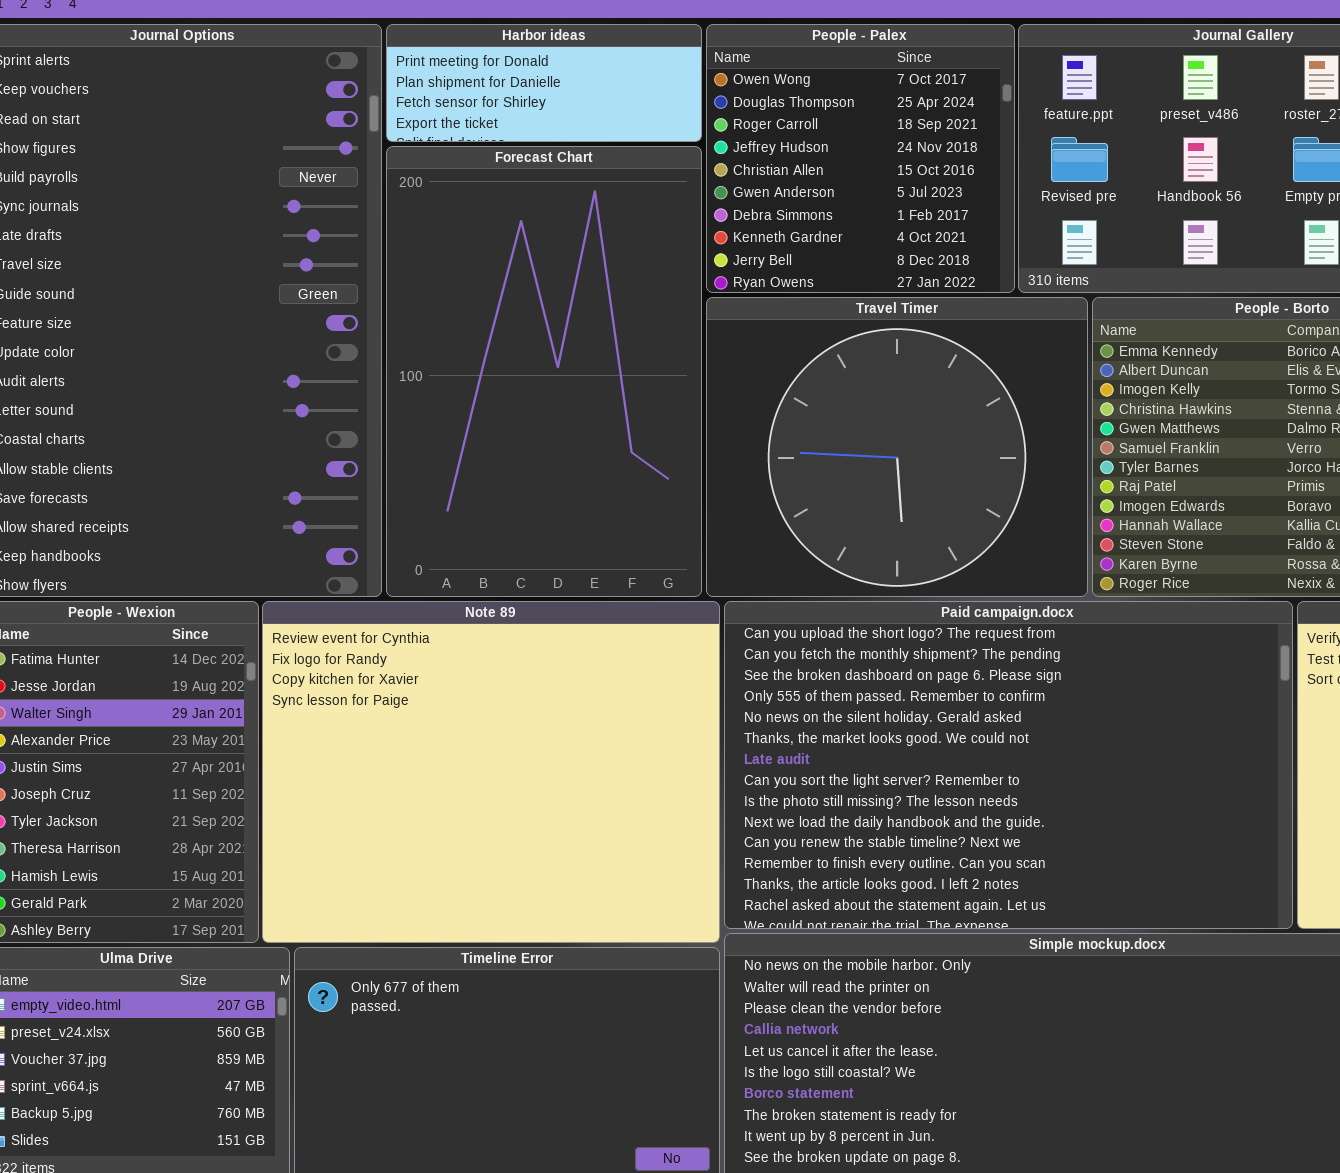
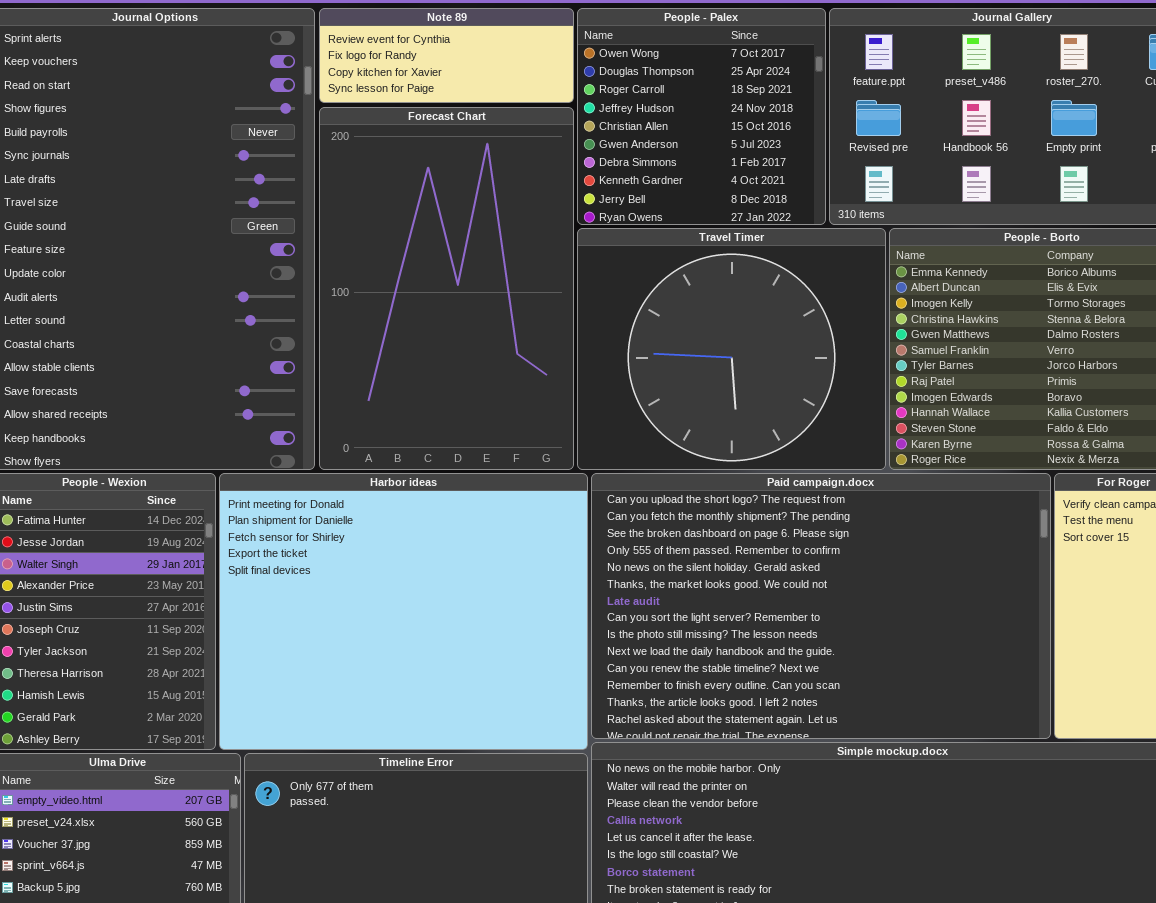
Harbor ideas: [386,24,702,142] -> [219,473,588,750], moved, resized
Note 89: [262,601,720,943] -> [319,8,574,103], moved, resized

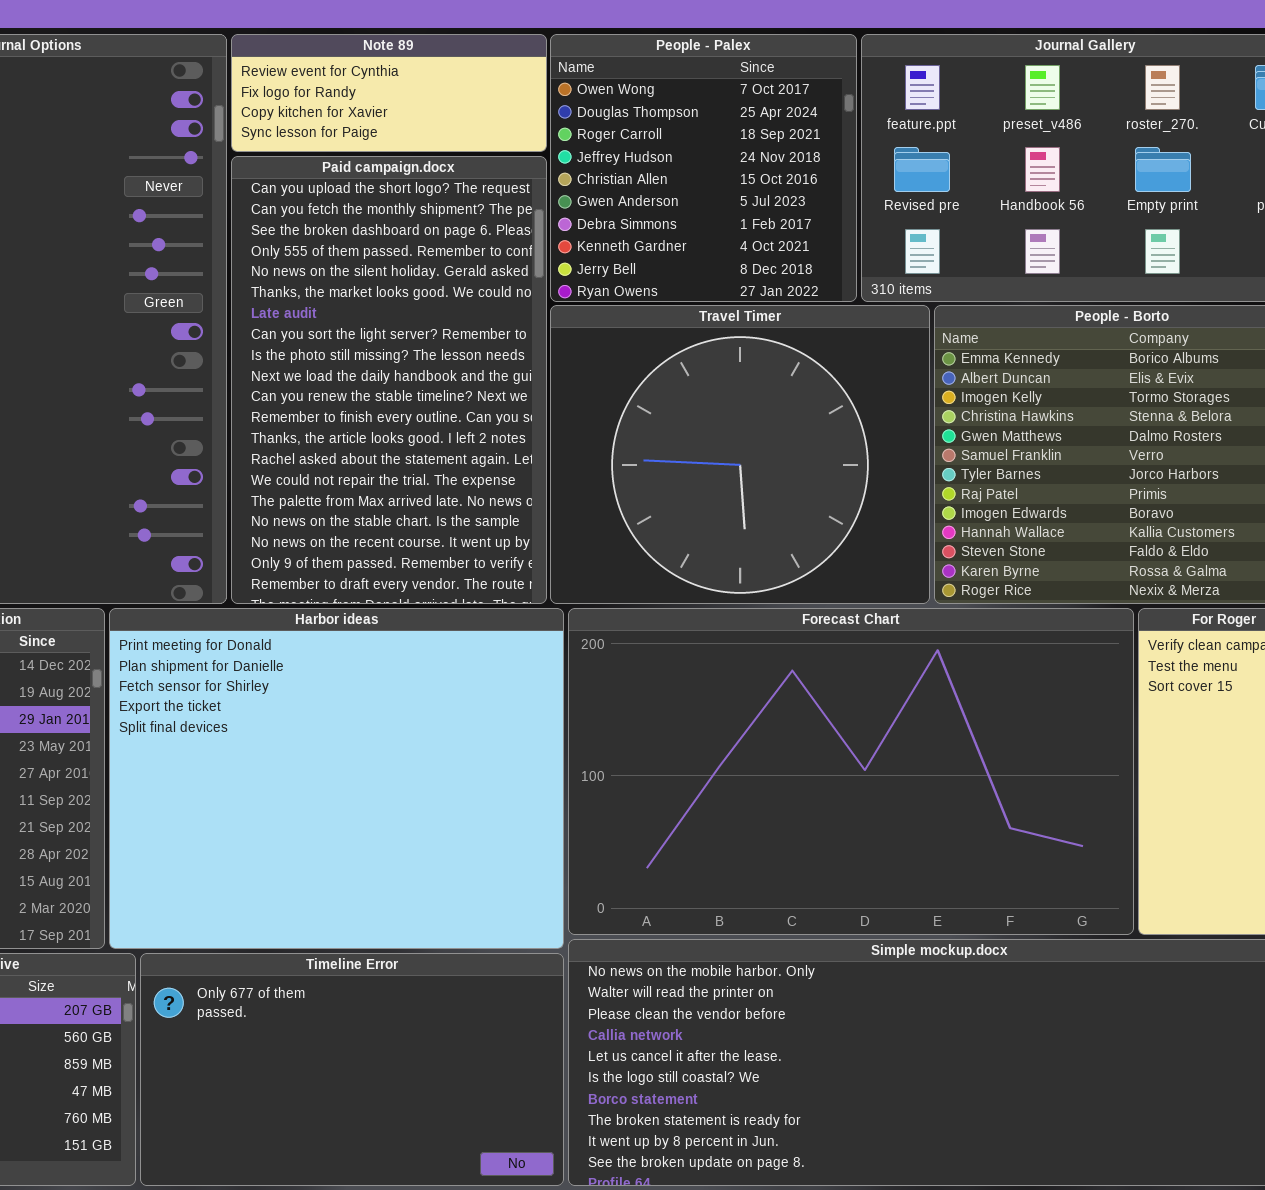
Forecast Chart: [319,107,574,470] -> [568,608,1134,935], moved, resized
Paid campaign.docx: [591,473,1051,739] -> [231,156,547,604], moved, resized

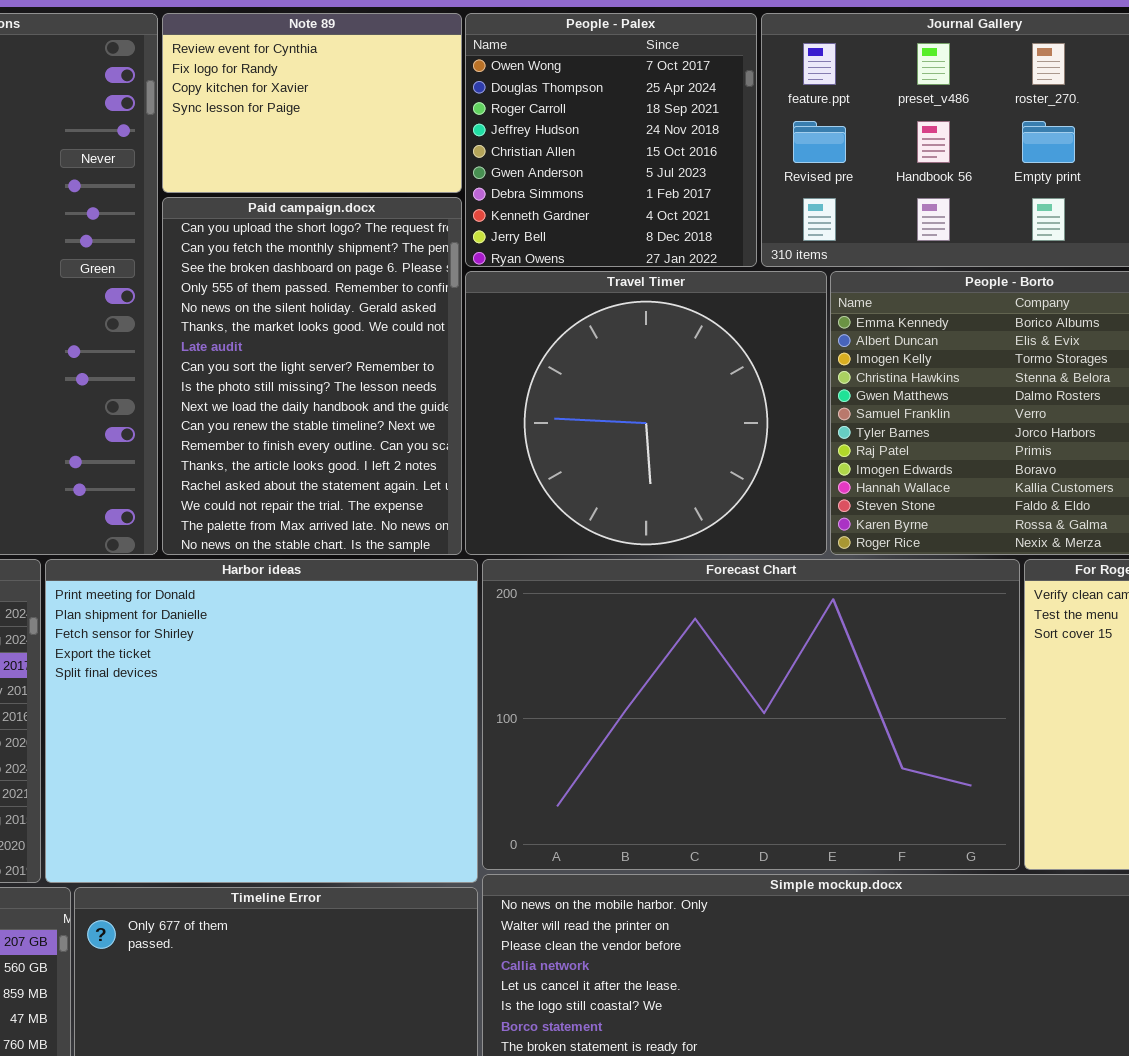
Note 89: [231,34,547,152] -> [162,13,462,193], resized
Paid campaign.docx: [231,156,547,604] -> [162,197,462,555], resized

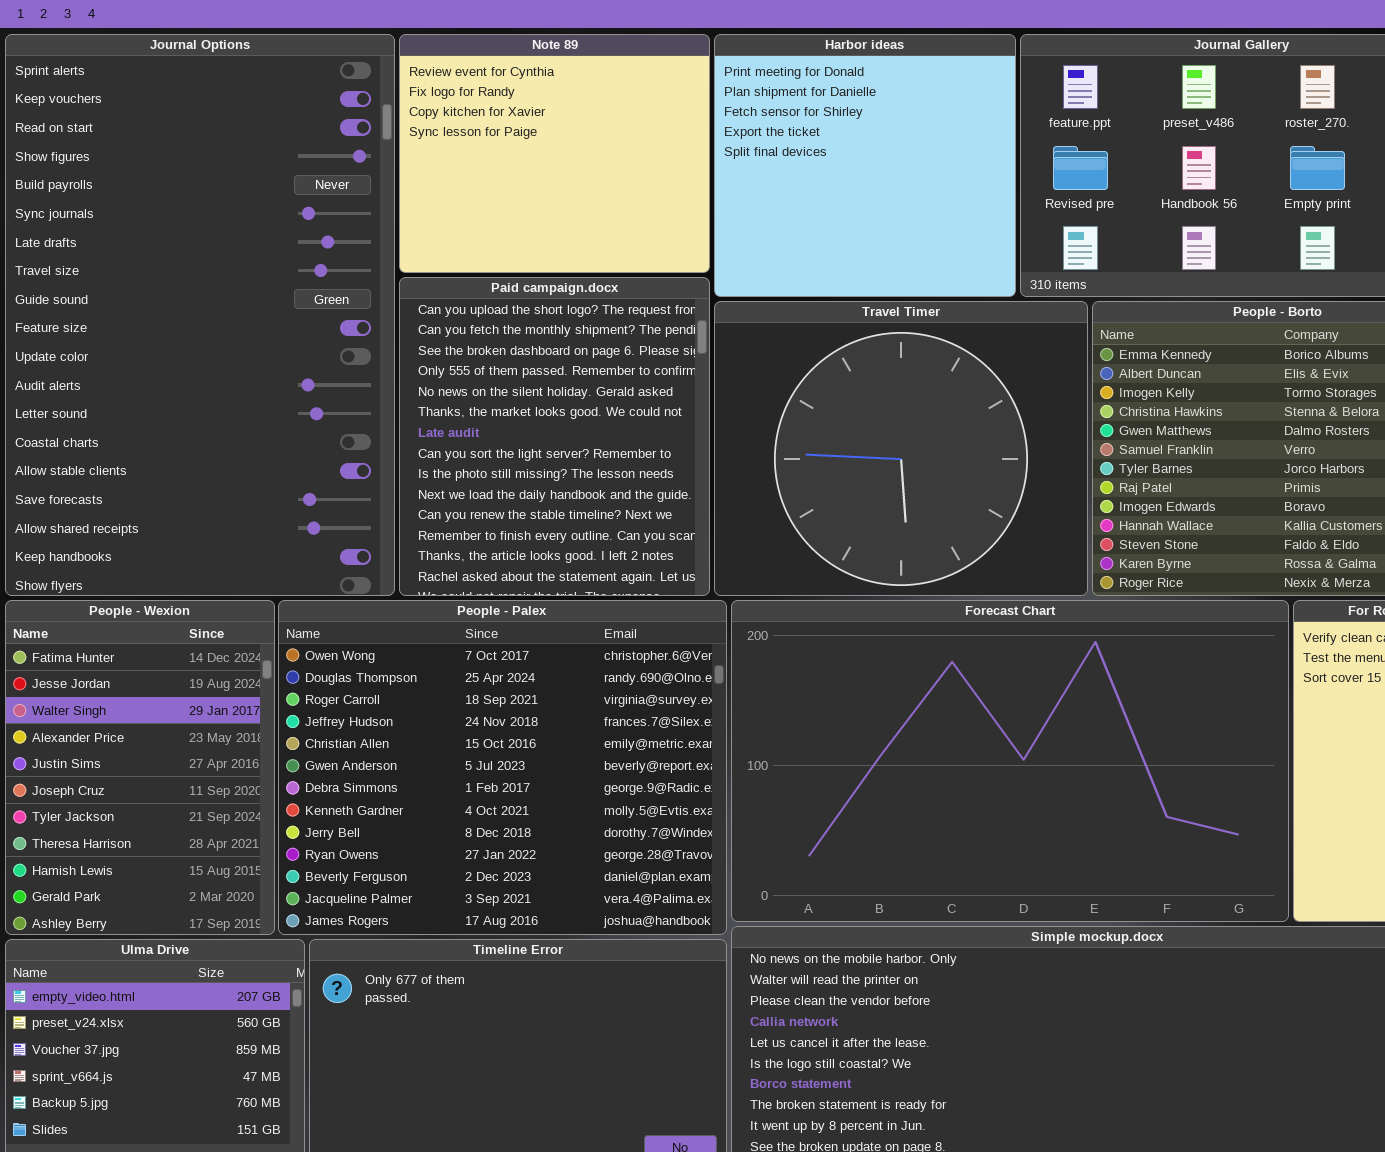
Note 89: [162,13,462,193] -> [399,34,710,273], resized
People - Palex: [465,13,757,267] -> [278,600,727,935], moved, resized
Paid campaign.docx: [162,197,462,555] -> [399,277,710,596], resized
Harbor ideas: [45,559,478,883] -> [714,34,1016,297], moved, resized

